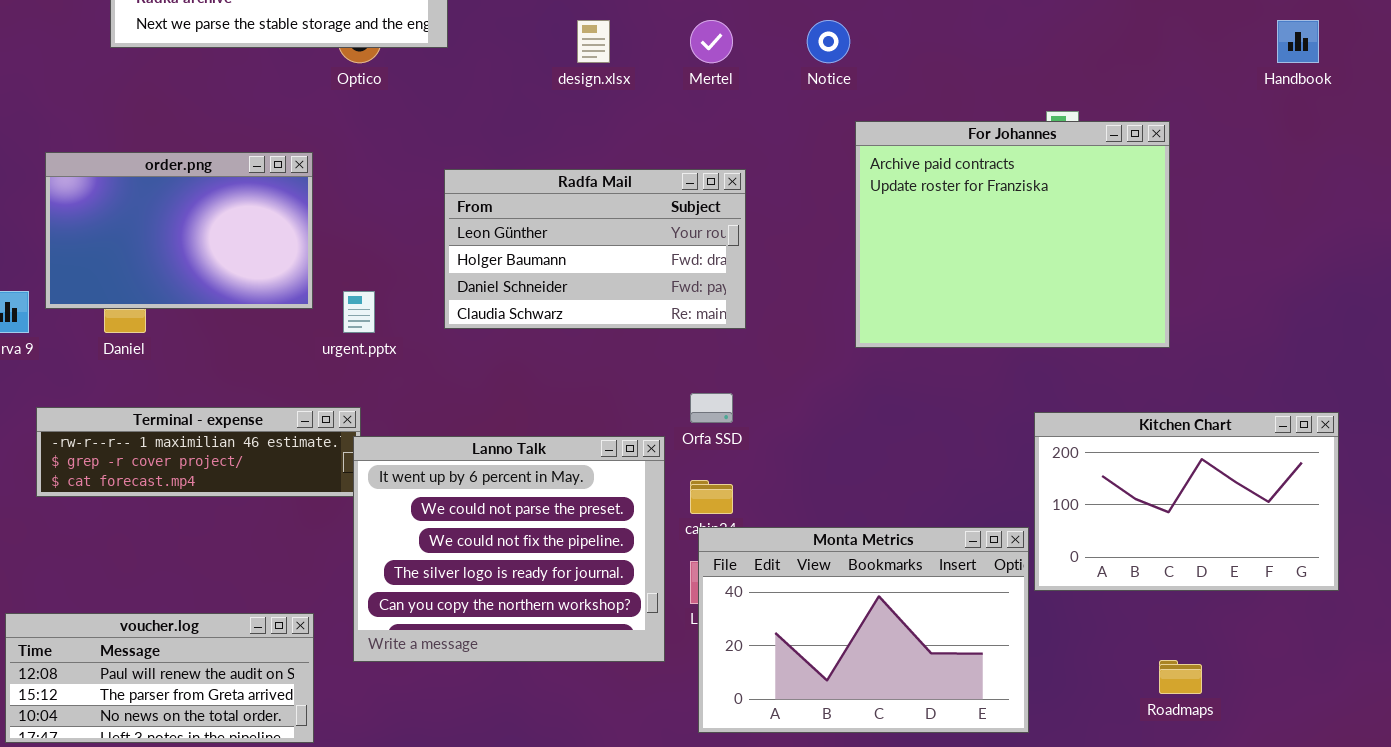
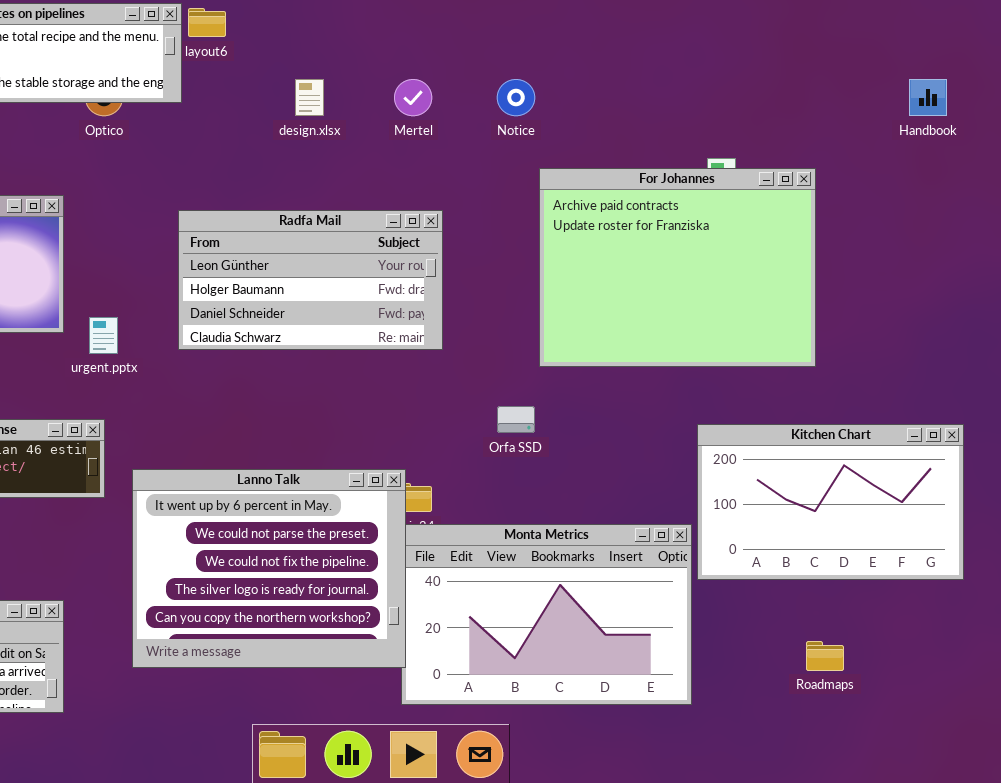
Orfa SSD: [690,393,733,423] -> [497,406,535,433], moved
Lanno Talk: [353,436,665,662] -> [132,469,406,668], moved

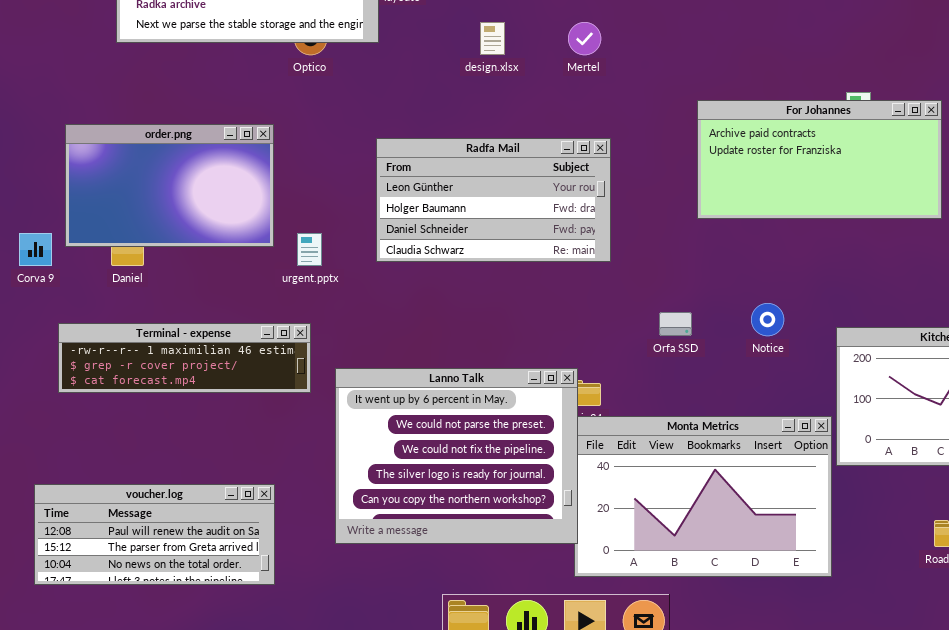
Notice: [497,79,535,116] -> [751,303,784,336], moved
For Johannes: [539,168,816,367] -> [697,100,942,219], resized

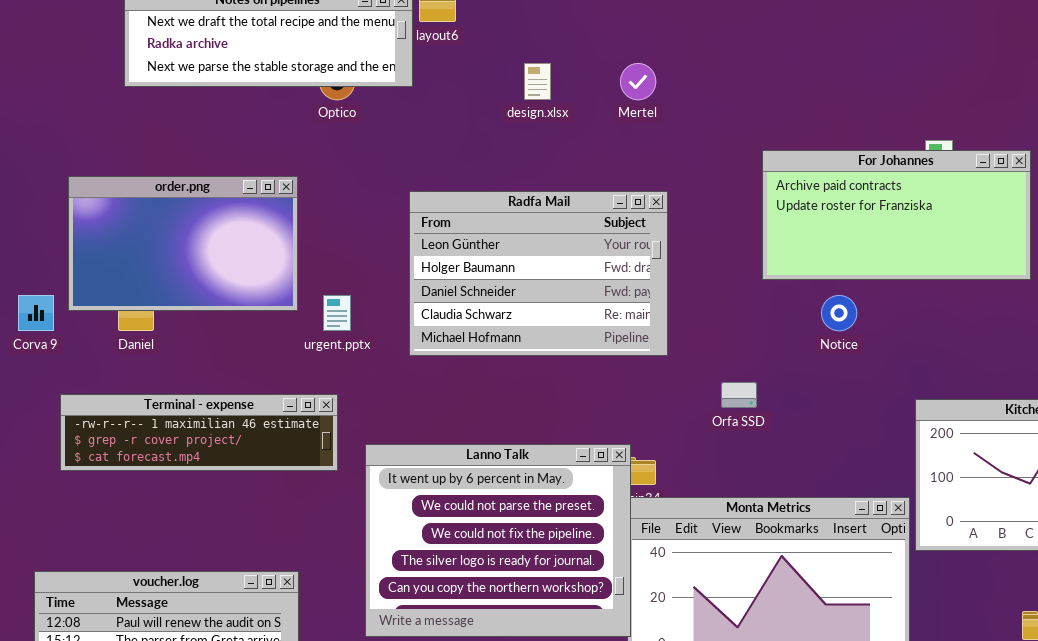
Radfa Mail: [376,138,611,262] -> [409,191,668,356], resized
Notice: [751,303,784,336] -> [821,295,857,331], moved

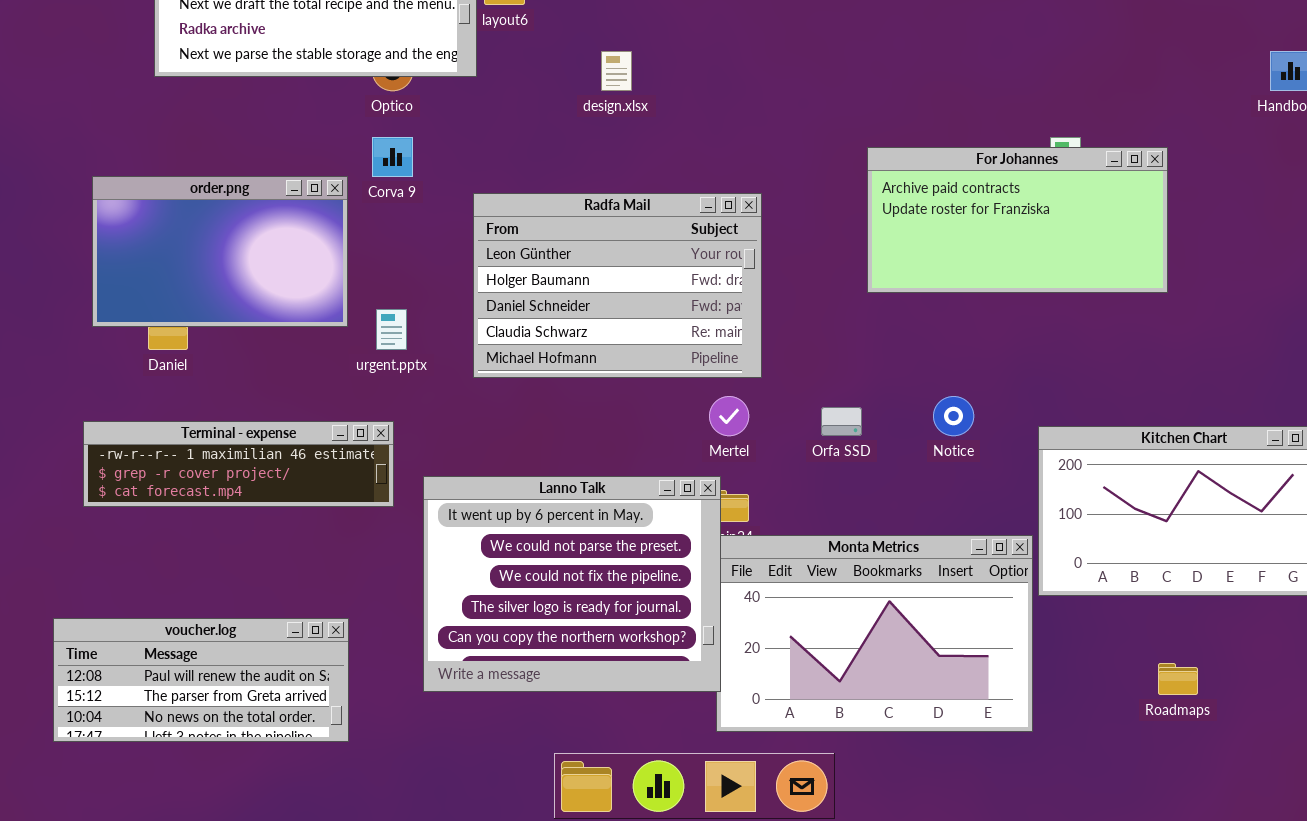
Mertel: [620,63,656,100] -> [709,396,749,436], moved
Corva 9: [18,295,54,331] -> [372,137,413,177], moved
Notice: [821,295,857,331] -> [933,396,974,436], moved

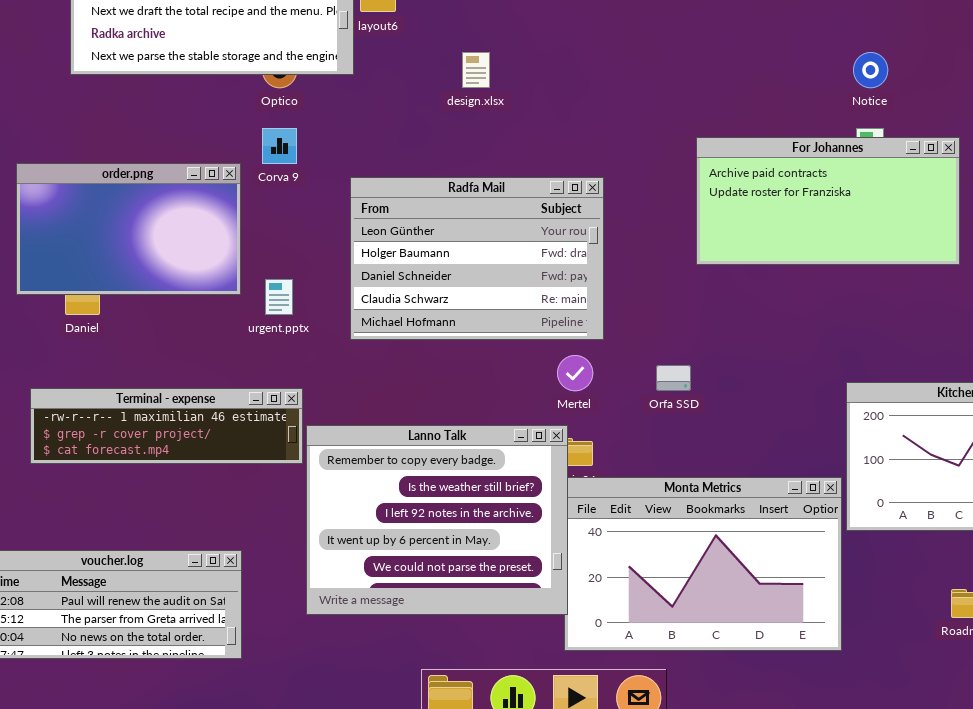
Notice: [933,396,974,436] -> [853,52,888,88], moved
Terminal - expense: [83,421,394,507] -> [30,388,303,464], moved
Lanno Talk: [423,476,721,692] -> [306,425,568,615], scrolled up 3 rows

